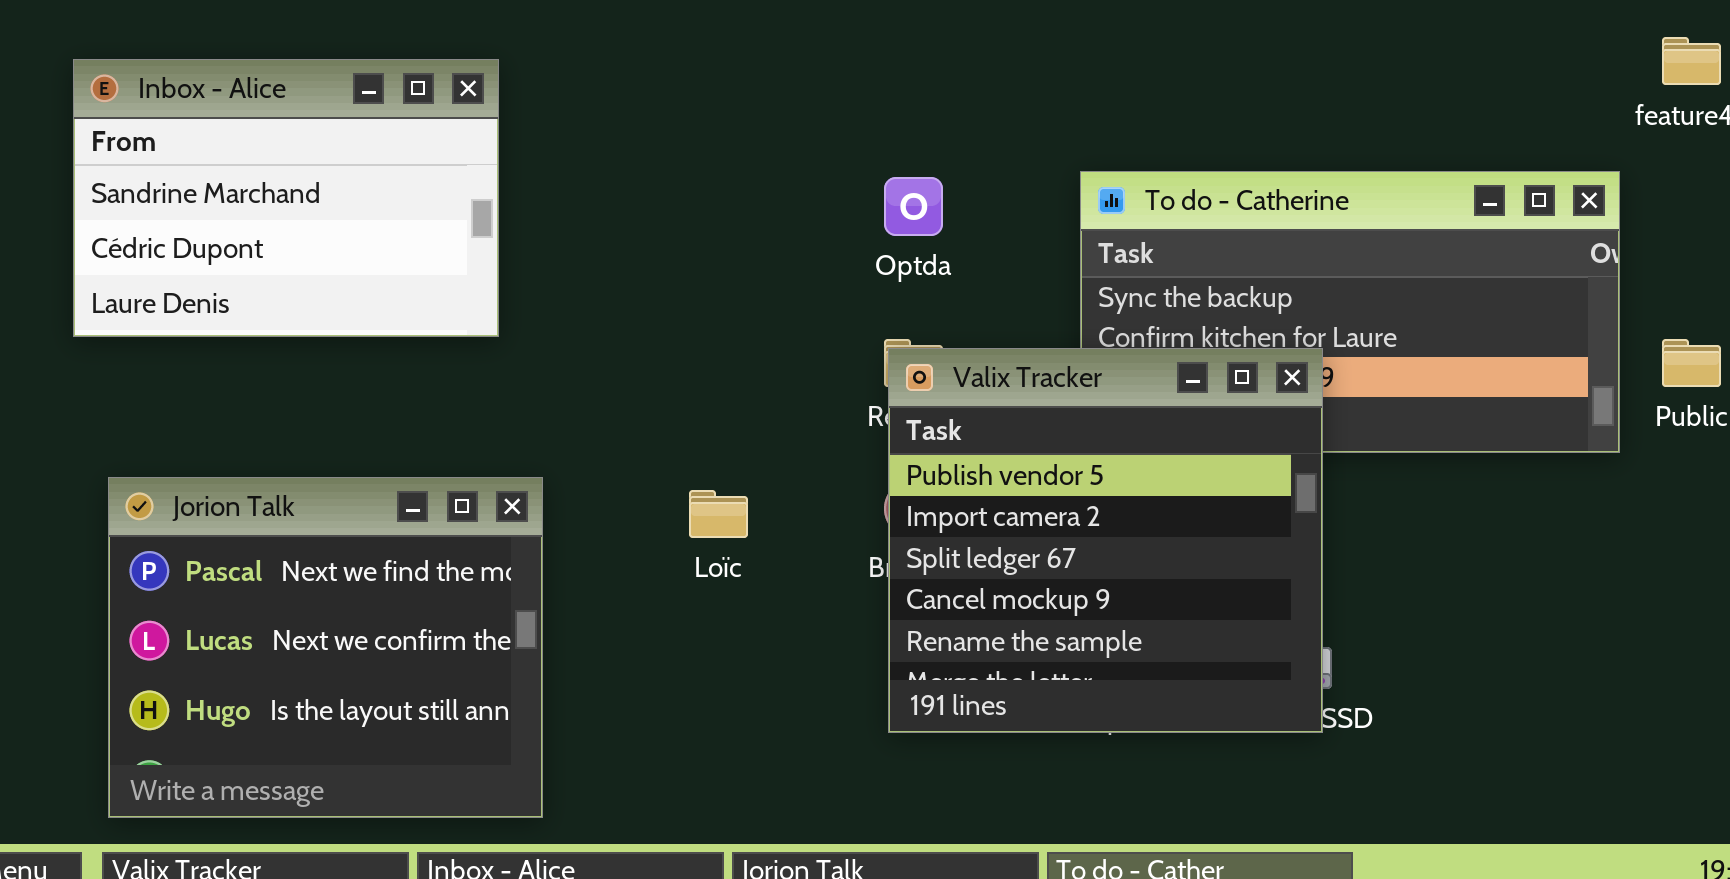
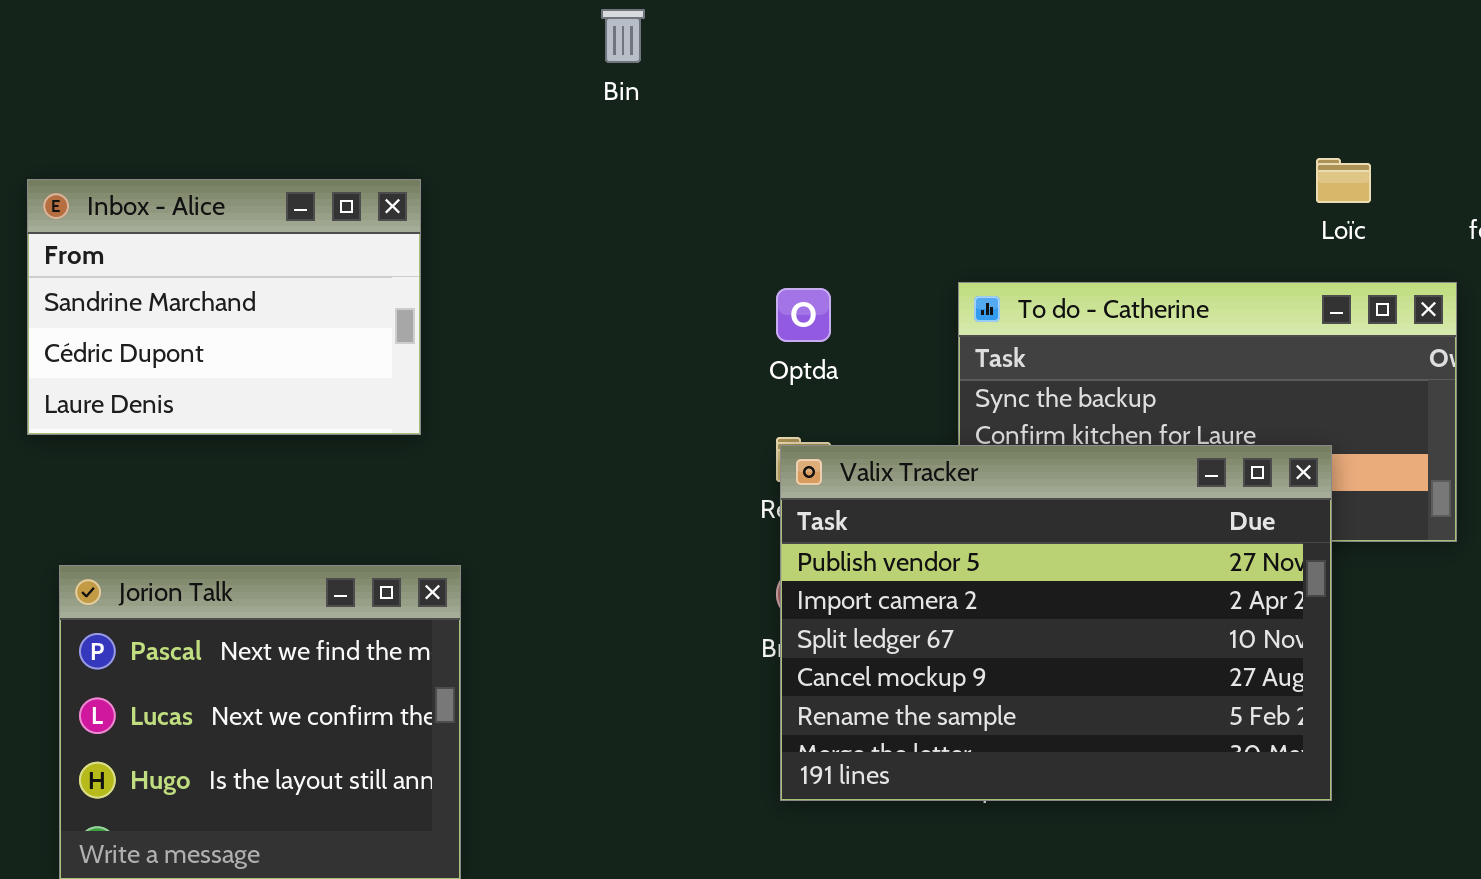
Valix Tracker: [888,348,1323,733] -> [780,445,1332,801], resized
Loïc: [689,490,748,538] -> [1316,158,1371,203], moved

